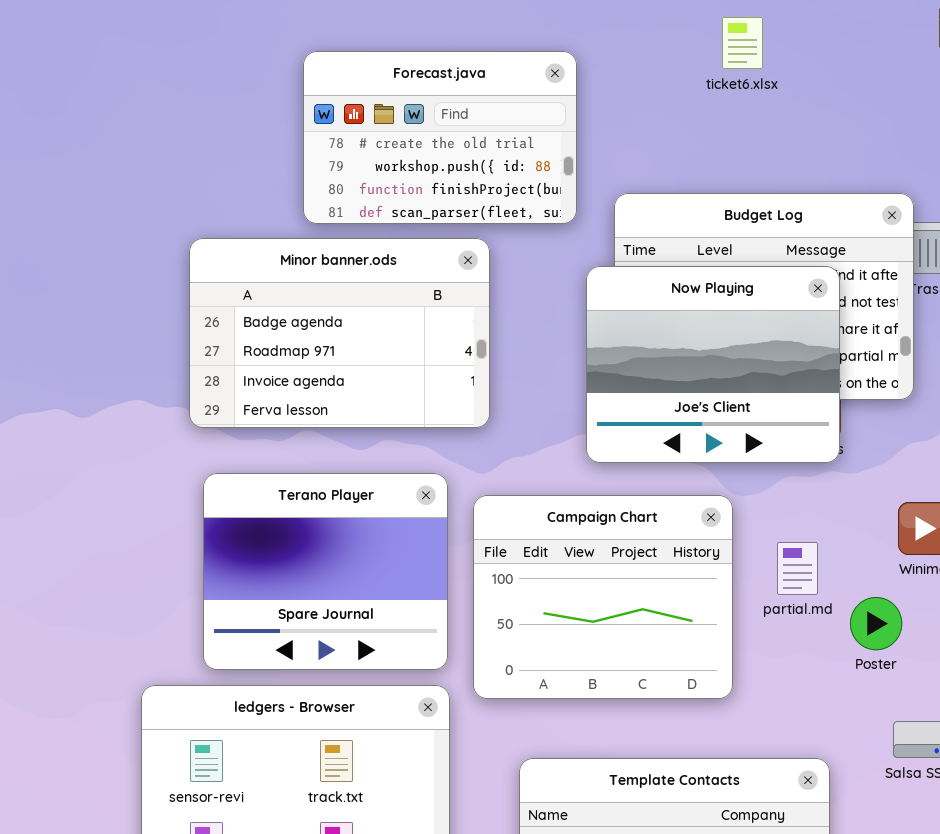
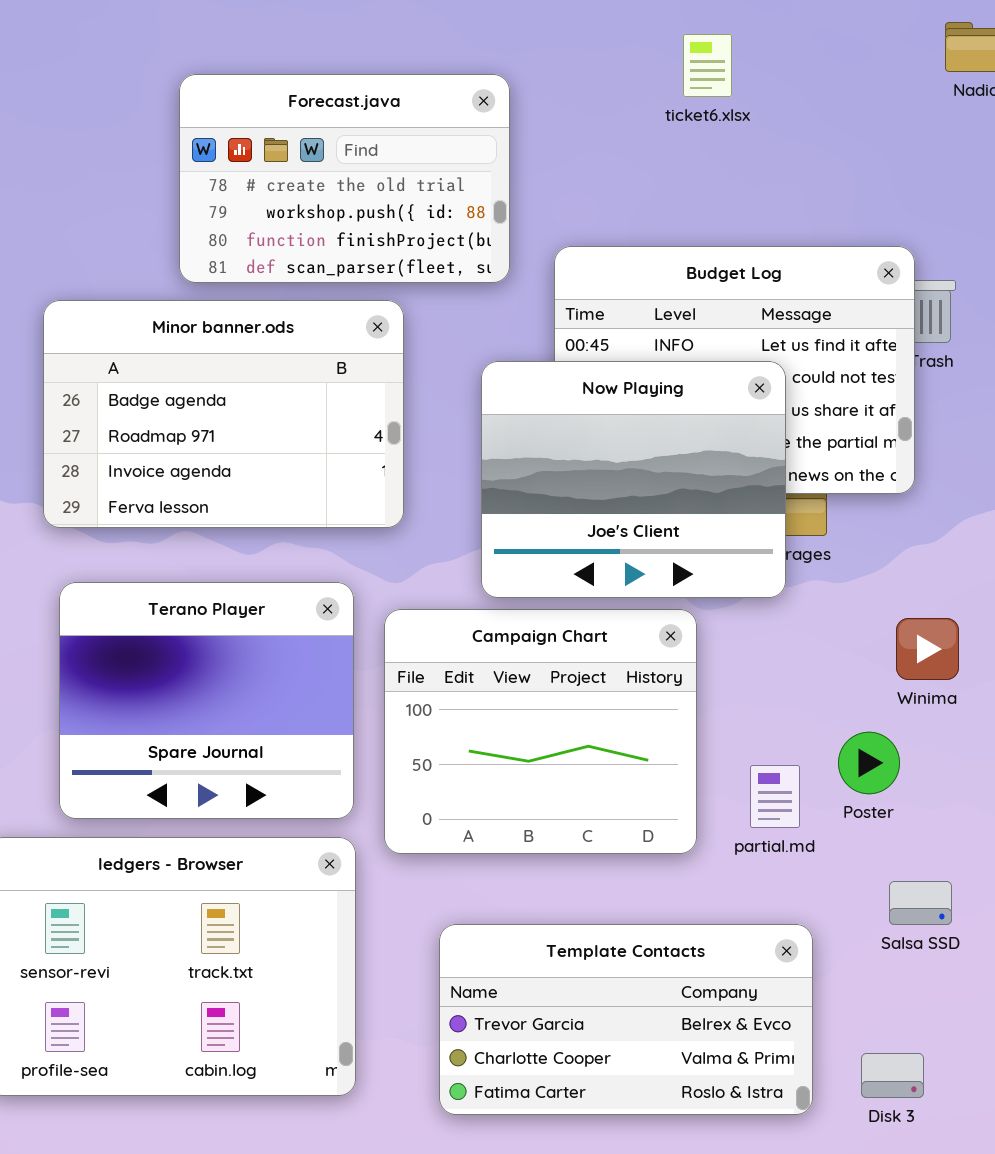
Now Playing: [586,266,840,463] -> [481,361,786,598], moved
partial.md: [777,542,818,595] -> [750,765,800,828], moved

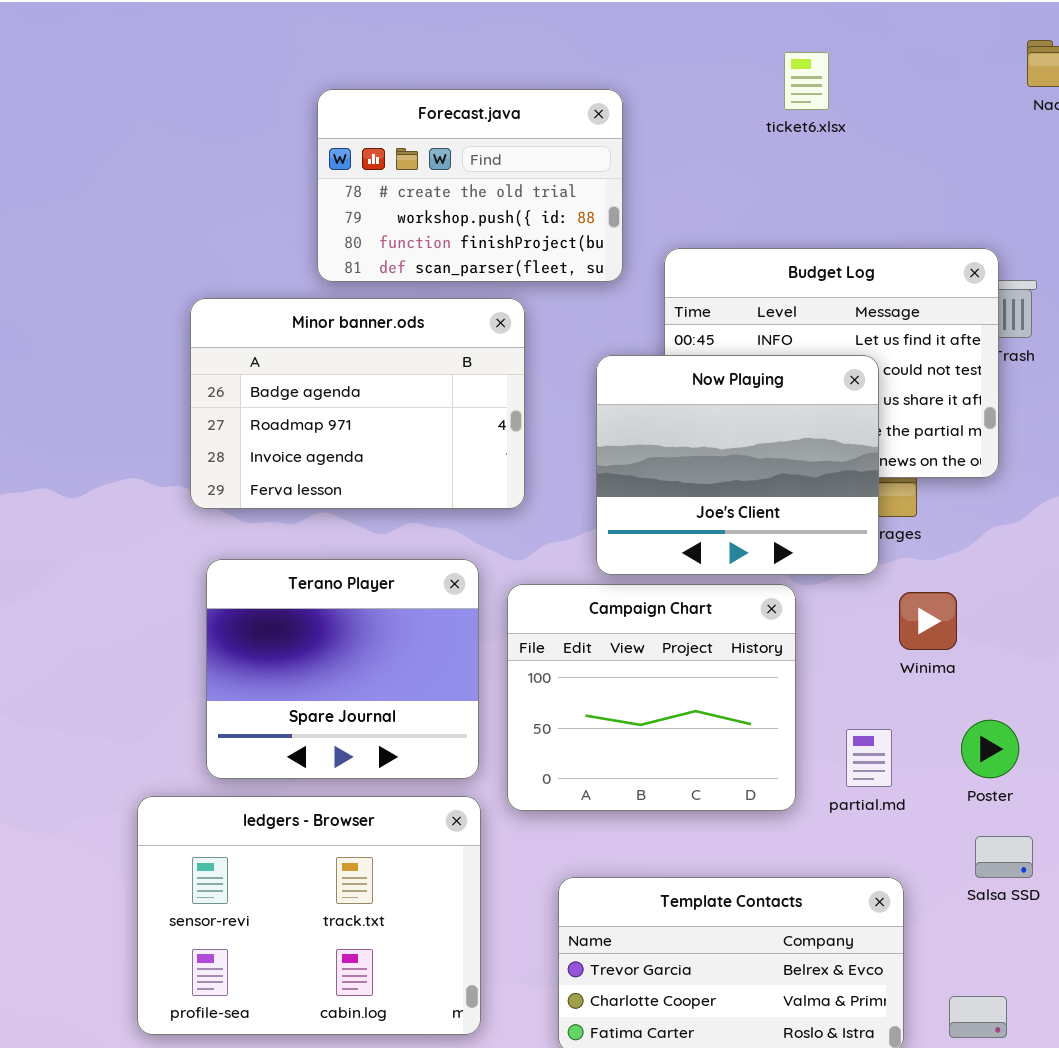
Winima: [896,618,959,680] -> [899,592,957,650], moved
Poster: [838,732,900,794] -> [961,720,1019,778], moved

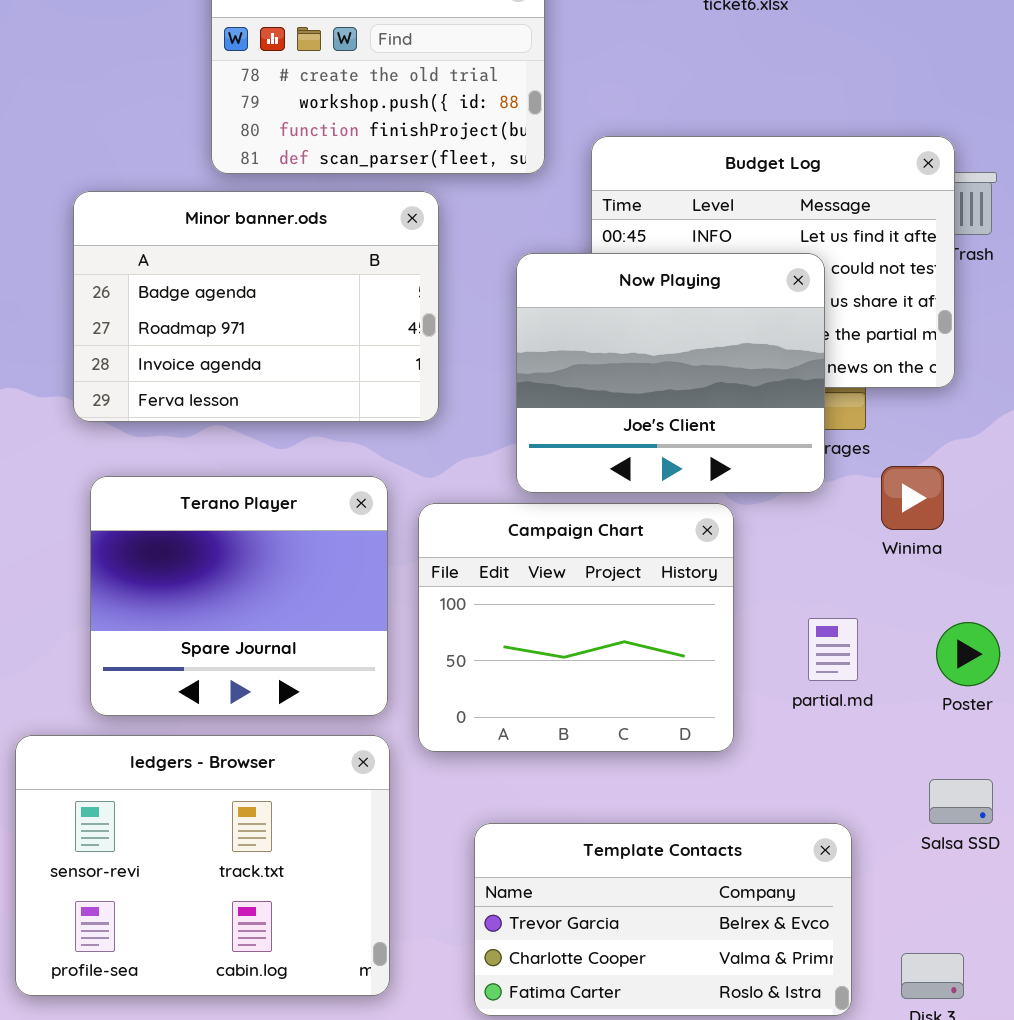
Winima: [899,592,957,650] -> [881,466,944,530], moved
Poster: [961,720,1019,778] -> [936,622,1000,686], moved
partial.md: [846,729,892,787] -> [808,618,858,681], moved

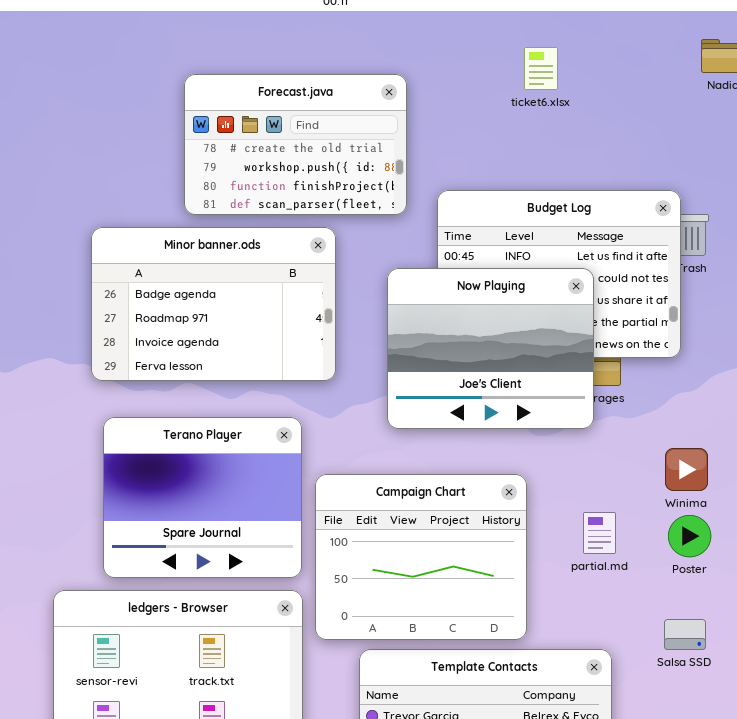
Winima: [881,466,944,530] -> [665,448,708,491], moved
Campaign Chart: [418,503,734,752] -> [315,474,527,640], moved

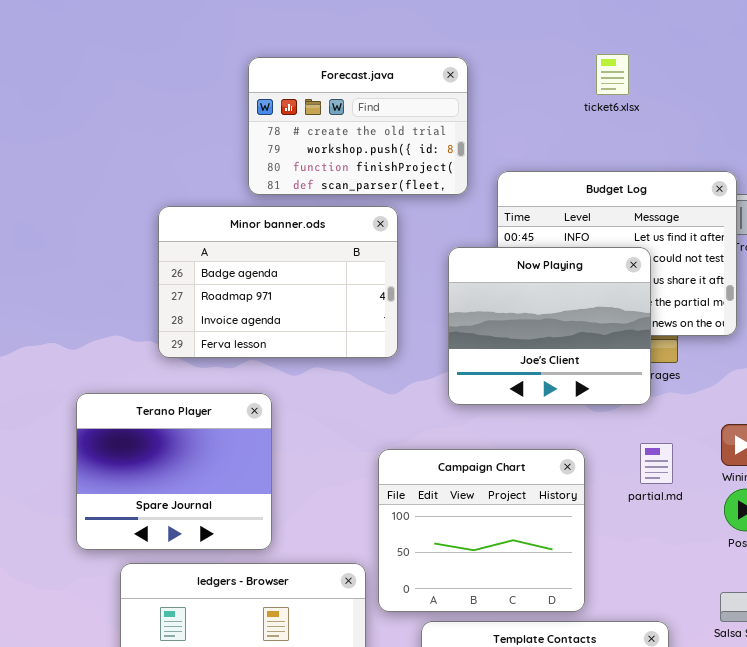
ticket6.xlsx: [524,47,558,90] -> [596,54,629,95], moved
Terano Player: [103,417,302,578] -> [76,393,272,550], moved
partial.md: [583,512,616,554] -> [640,443,673,484], moved

